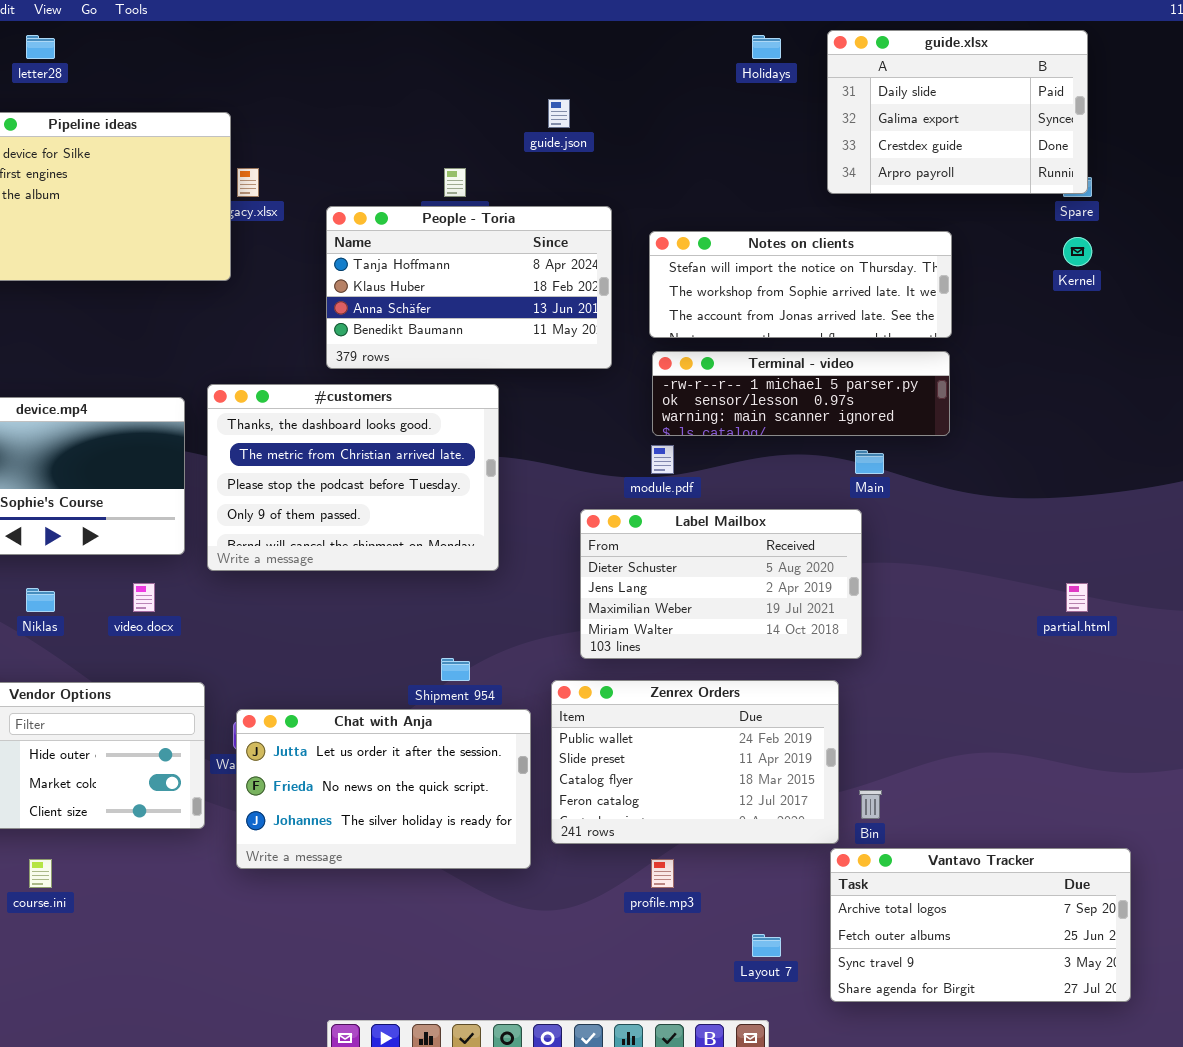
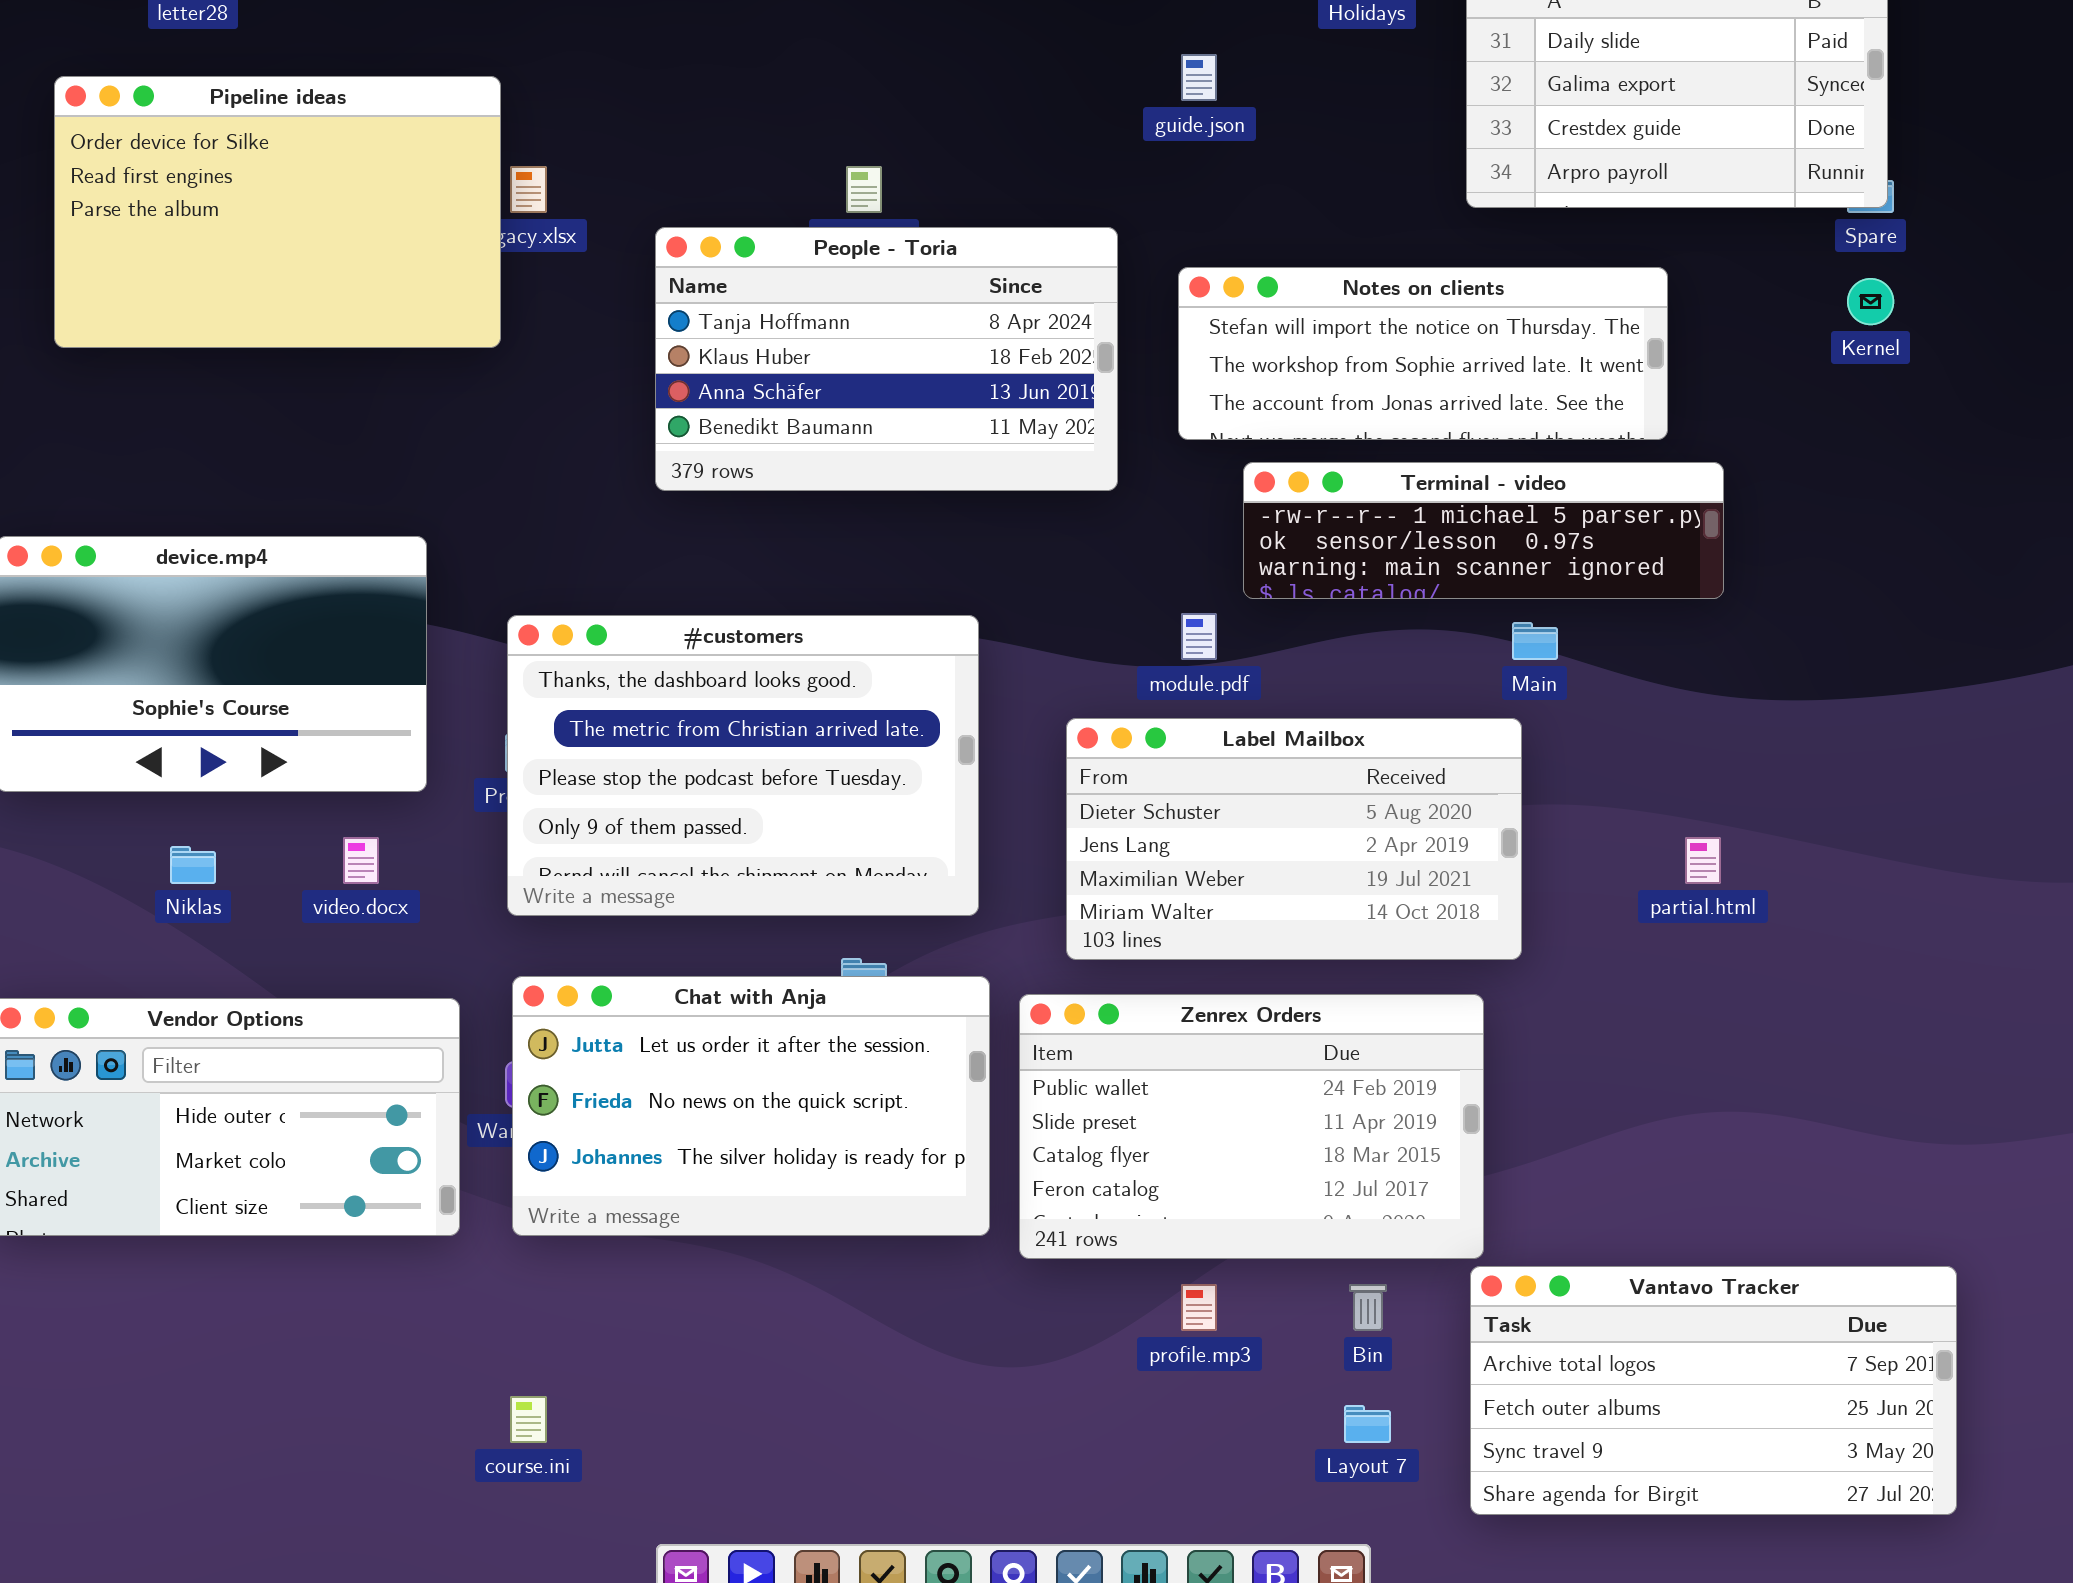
guide.json: [548,99,570,128] -> [1181,54,1217,101], moved
Terminal - video: [652,351,950,436] -> [1243,462,1724,599], moved
#customers: [207,384,499,571] -> [507,615,979,916], moved
partial.html: [1066,583,1088,612] -> [1685,837,1721,884], moved
Chat with Anja: [236,709,531,869] -> [512,976,990,1236], moved
Bin: [859,790,882,819] -> [1349,1284,1387,1331], moved
course.ini: [29,859,52,888] -> [510,1396,547,1443], moved

